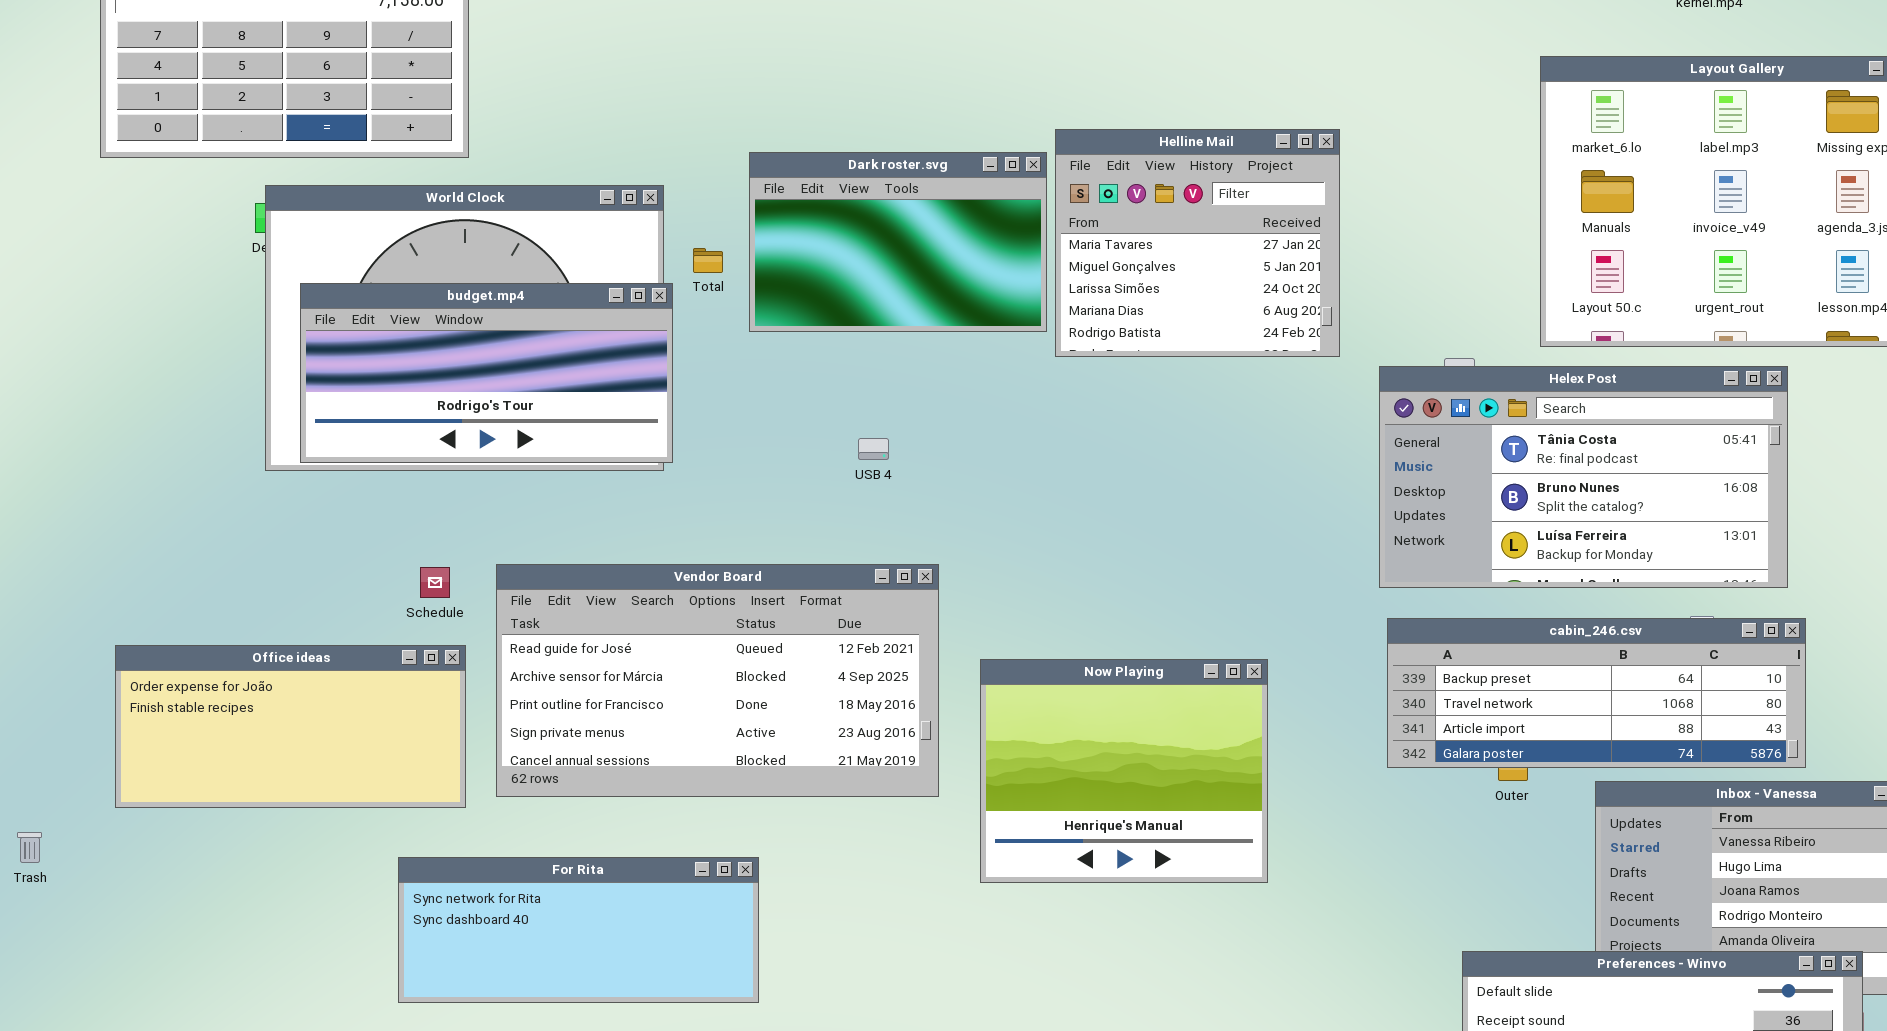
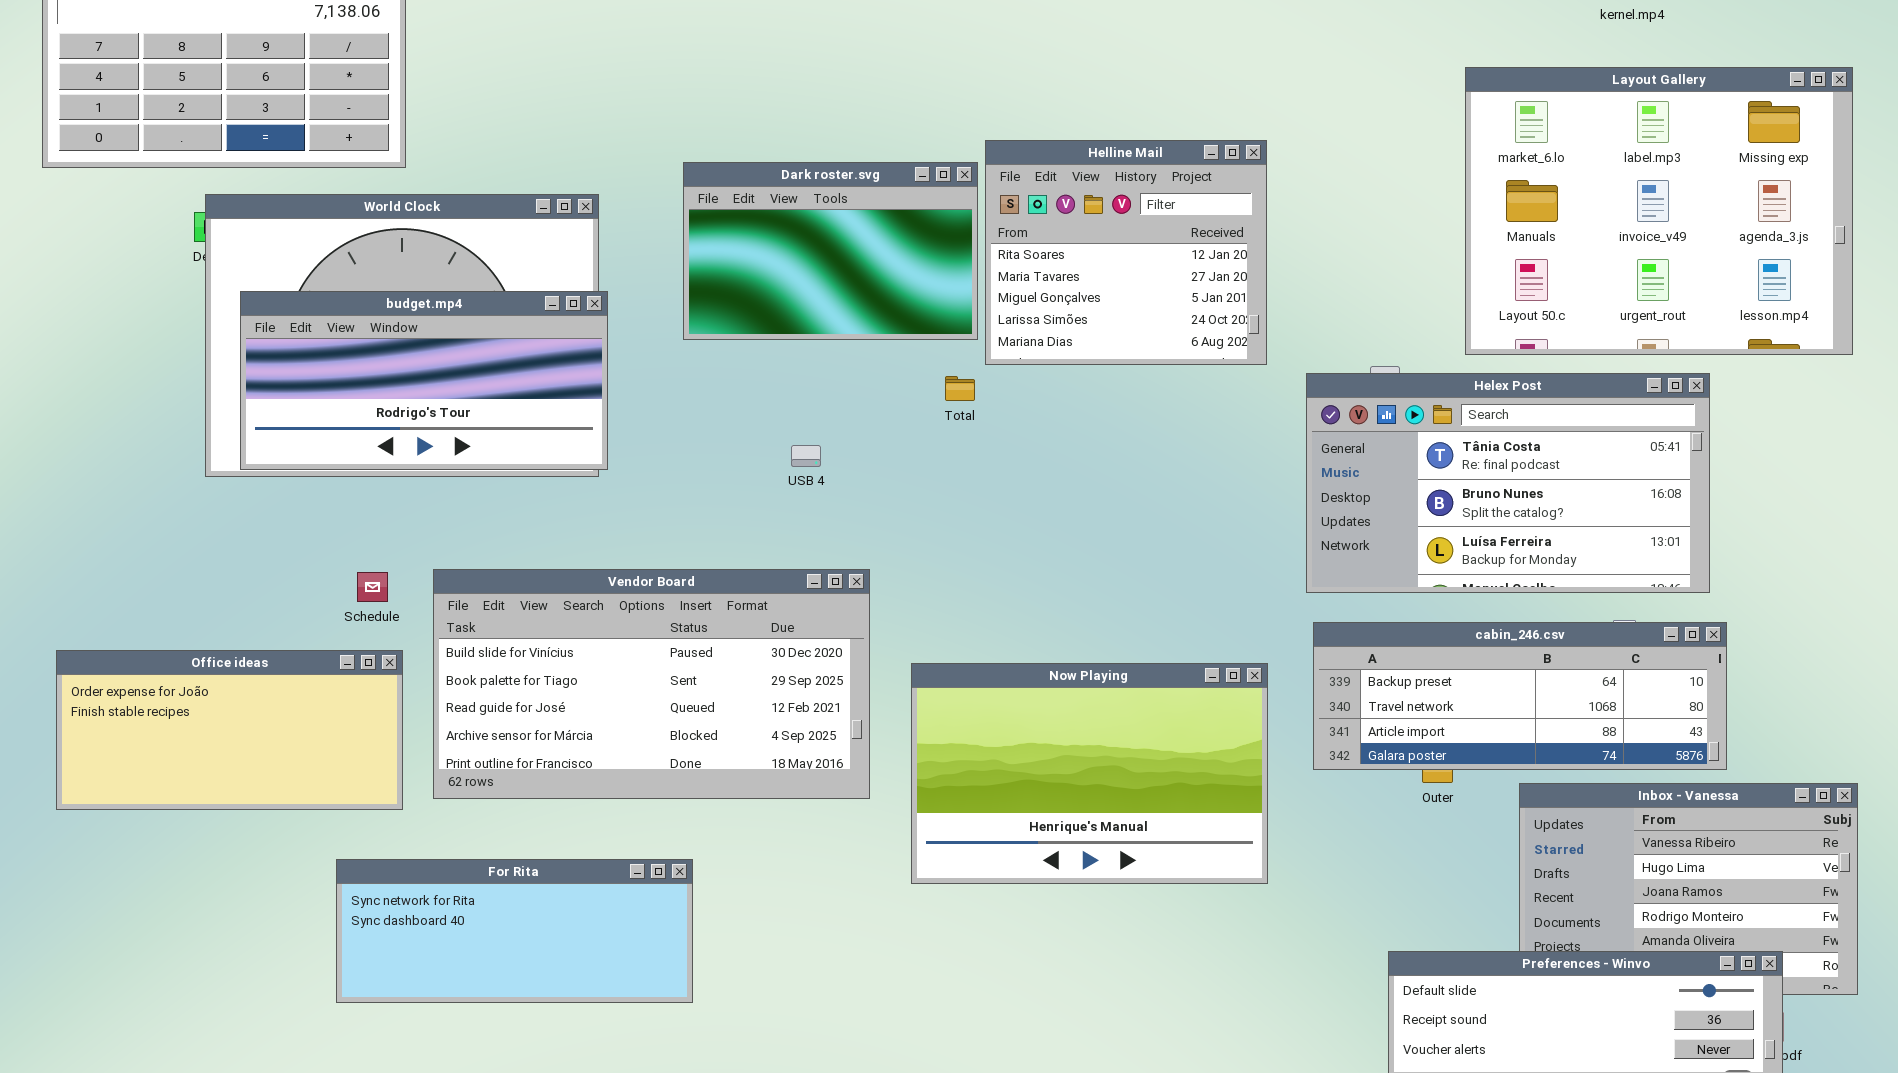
Helline Mail: [1055,129,1340,357] -> [985,140,1267,365], scrolled up 1 row
Total: [693,248,723,273] -> [945,376,975,401], moved
Vendor Board: [496,564,939,797] -> [433,569,870,799], scrolled up 2 rows
Now Playing: [980,659,1268,883] -> [911,663,1268,884], resized

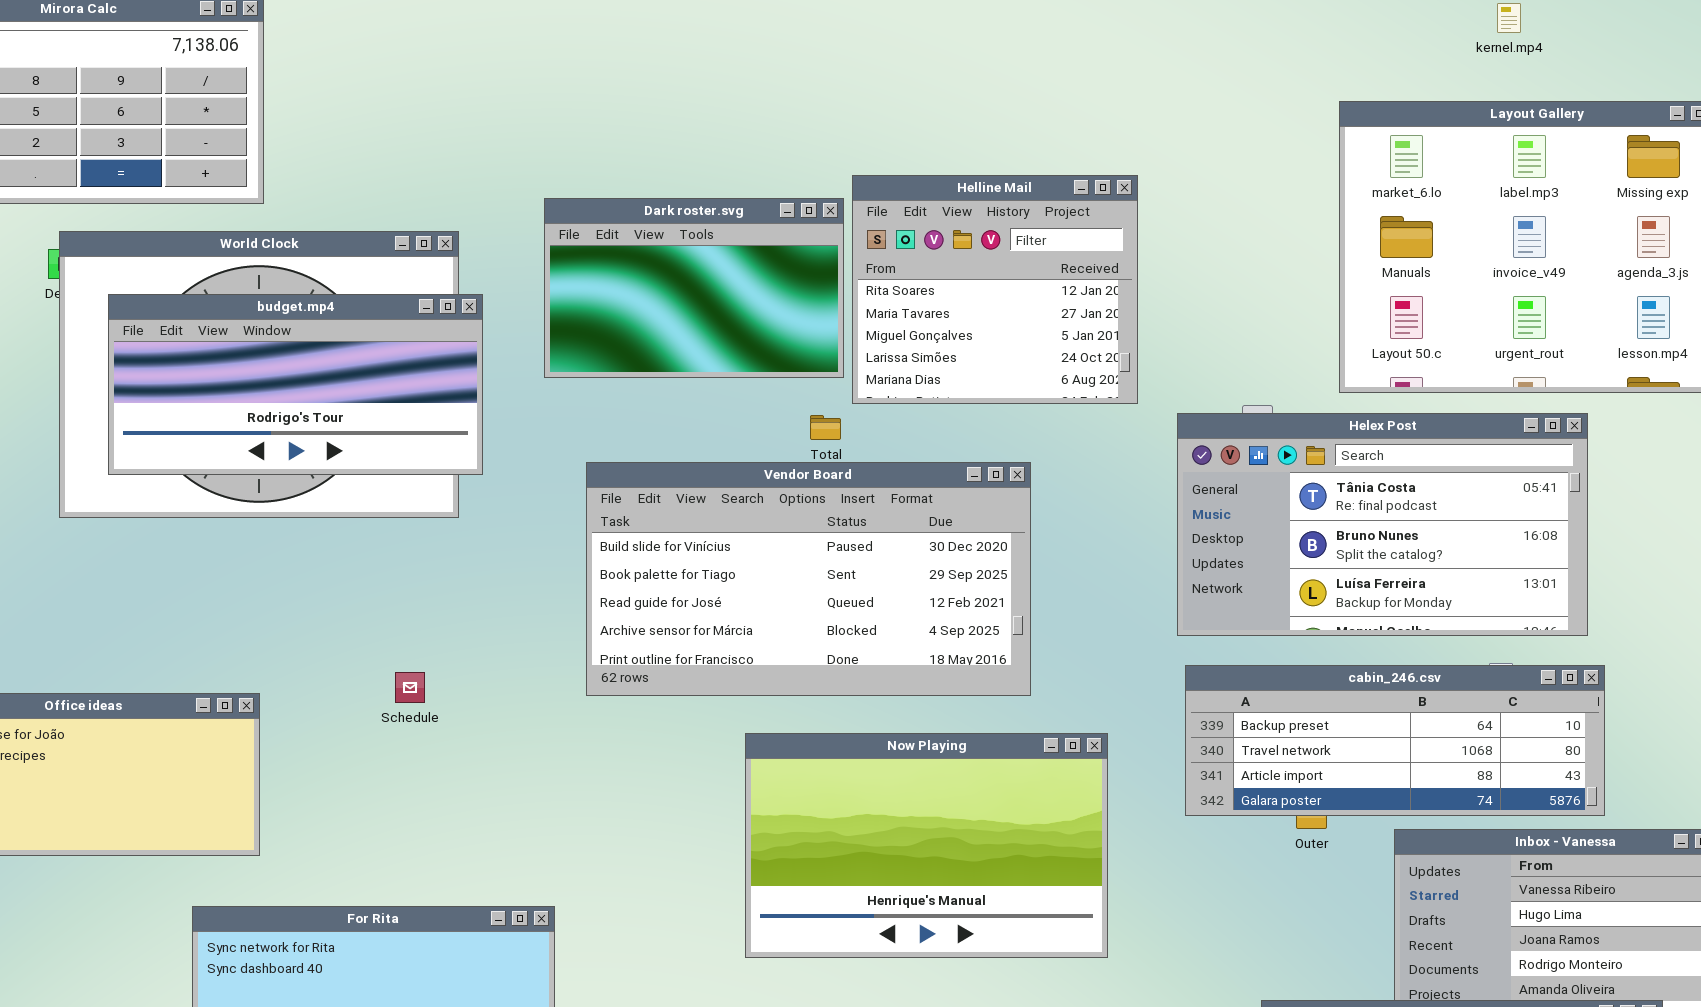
budget.mp4: [240,291,608,470] -> [108,294,483,475], moved
Vendor Board: [433,569,870,799] -> [586,462,1031,696], moved
Schedule: [357,572,388,602] -> [395,672,425,703], moved
Now Playing: [911,663,1268,884] -> [745,733,1108,958], moved

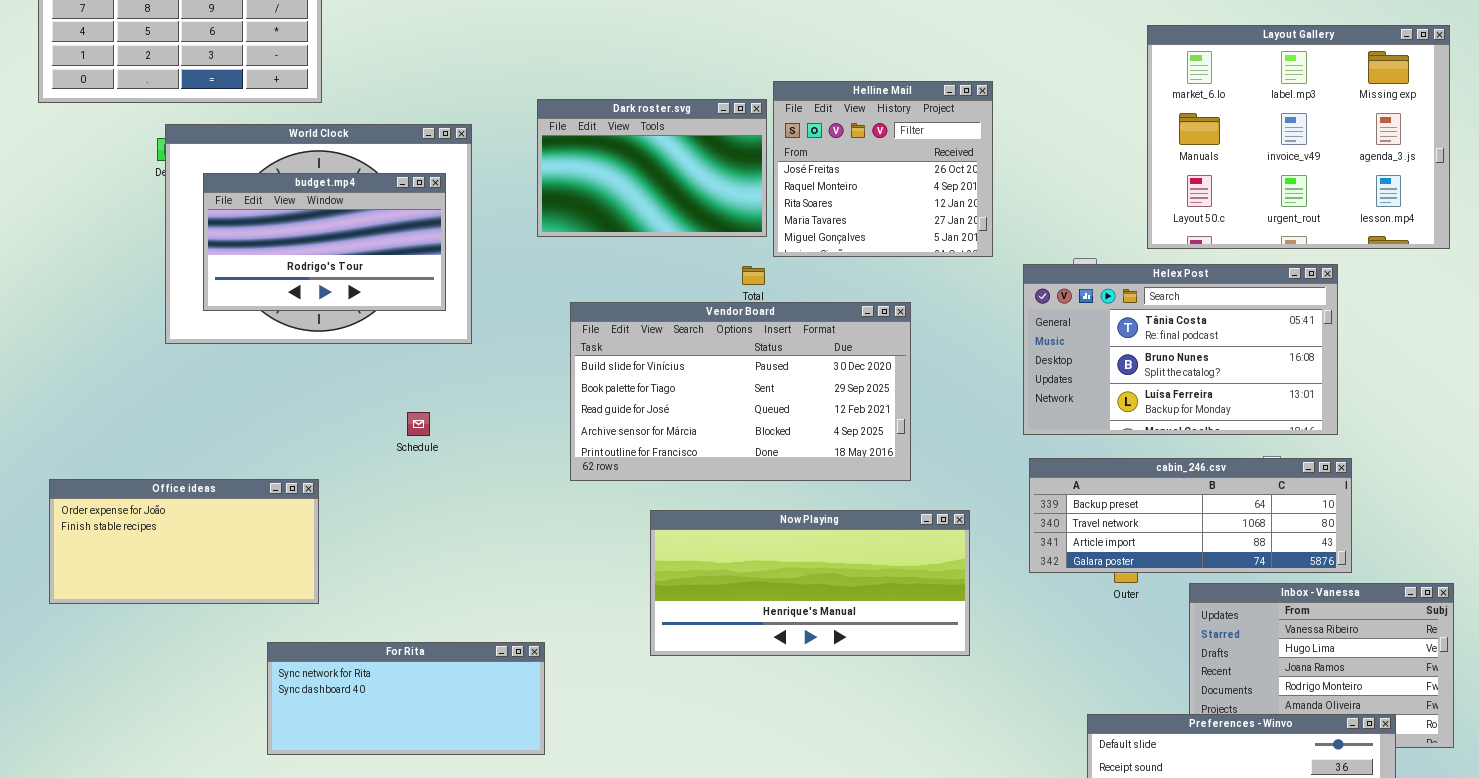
Helline Mail: [852,175,1138,404] -> [773,81,993,257], scrolled up 2 rows
budget.mp4: [108,294,483,475] -> [203,173,446,311], resized
Schedule: [395,672,425,703] -> [407,412,430,436], moved
Now Playing: [745,733,1108,958] -> [650,510,970,656], resized

